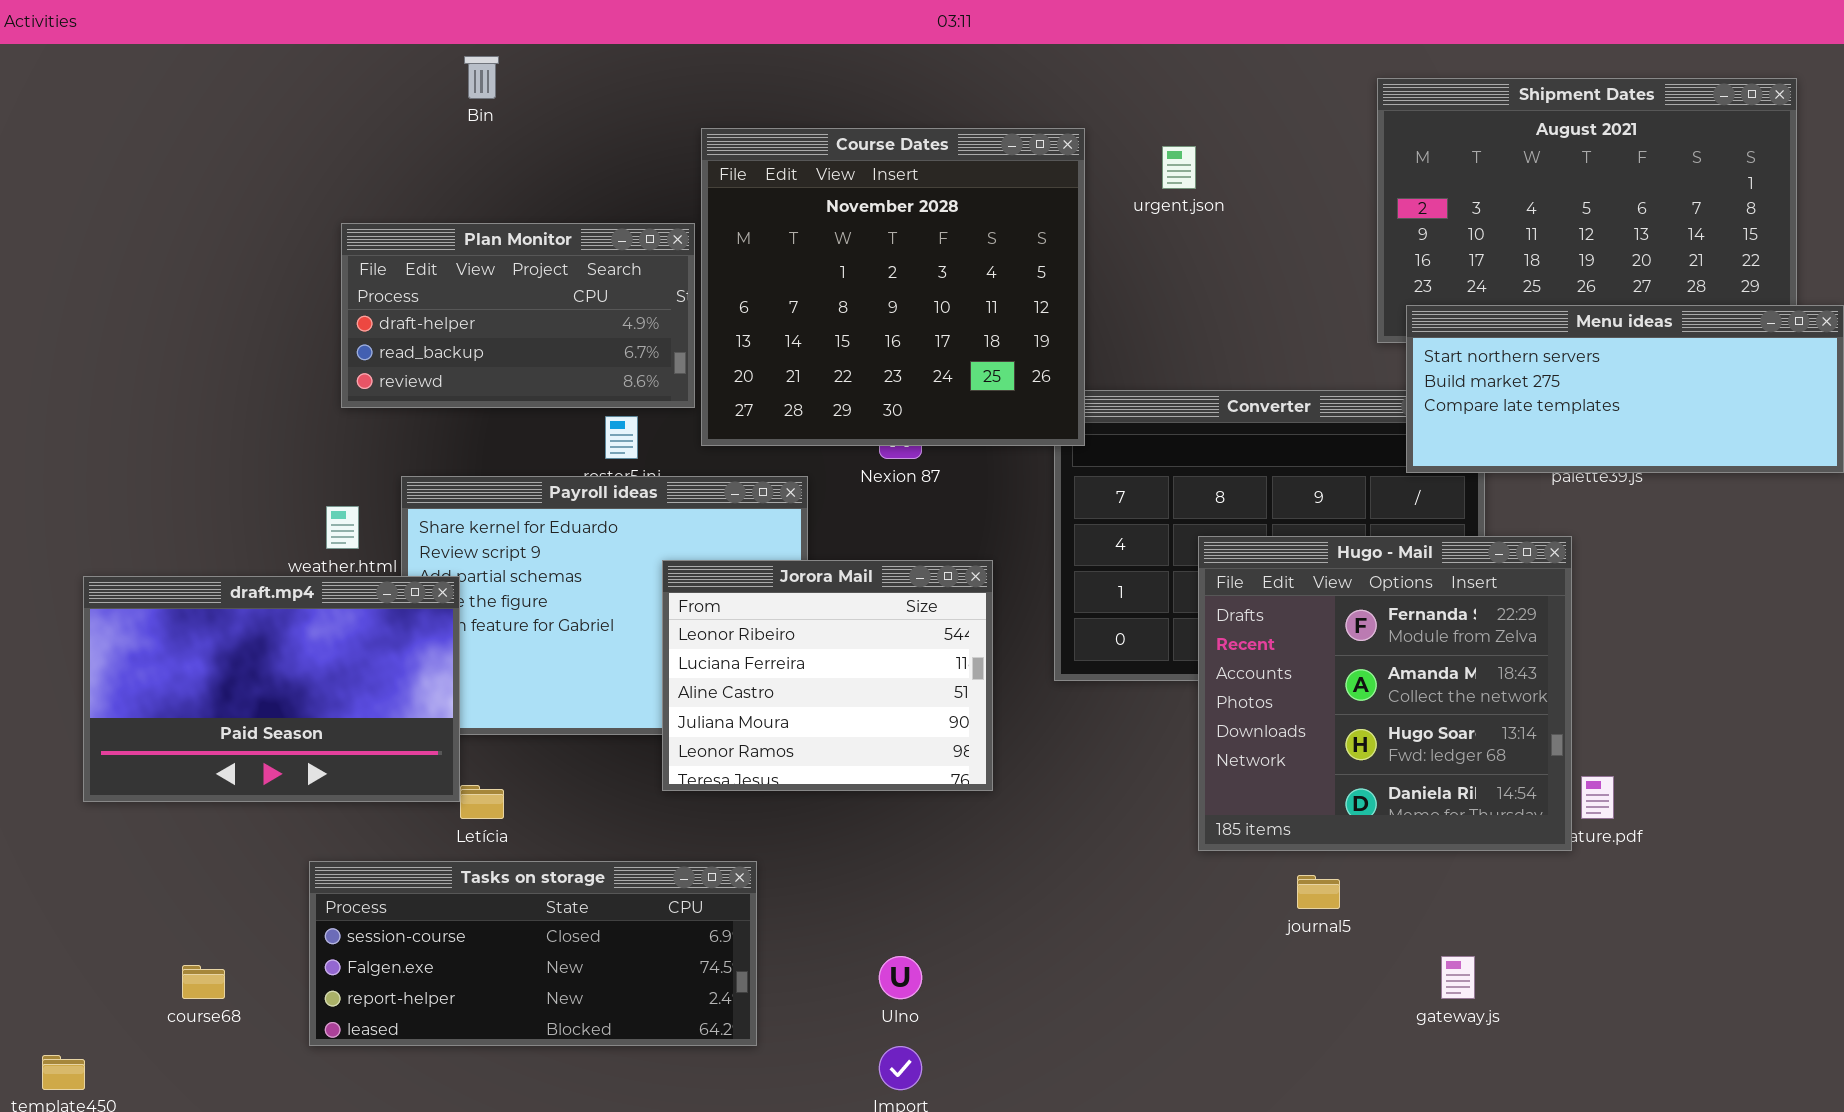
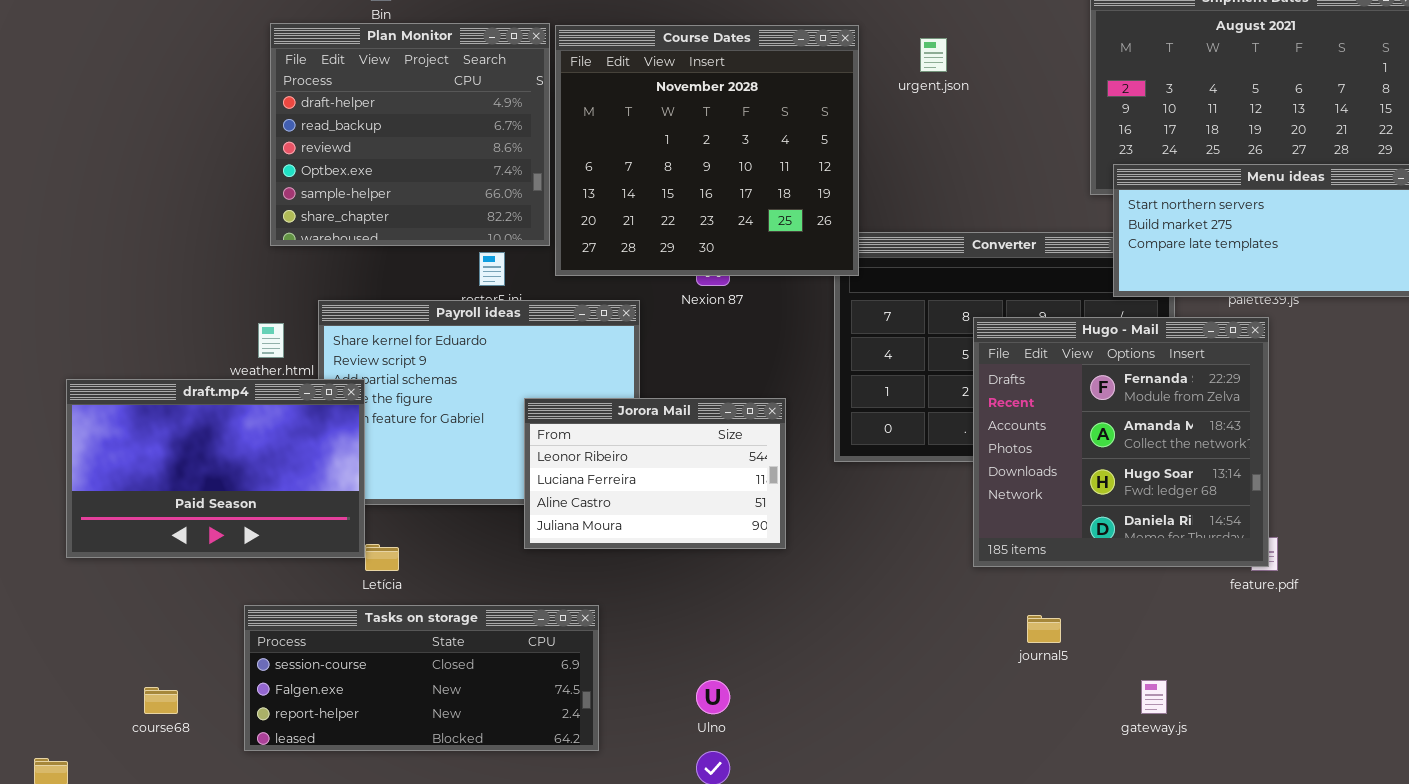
Plan Monitor: [341,223,695,408] -> [270,23,550,246], resized
Hugo - Mail: [1198,536,1572,851] -> [973,317,1269,567], moved
Jorora Mail: [662,560,993,791] -> [524,398,786,549], resized

